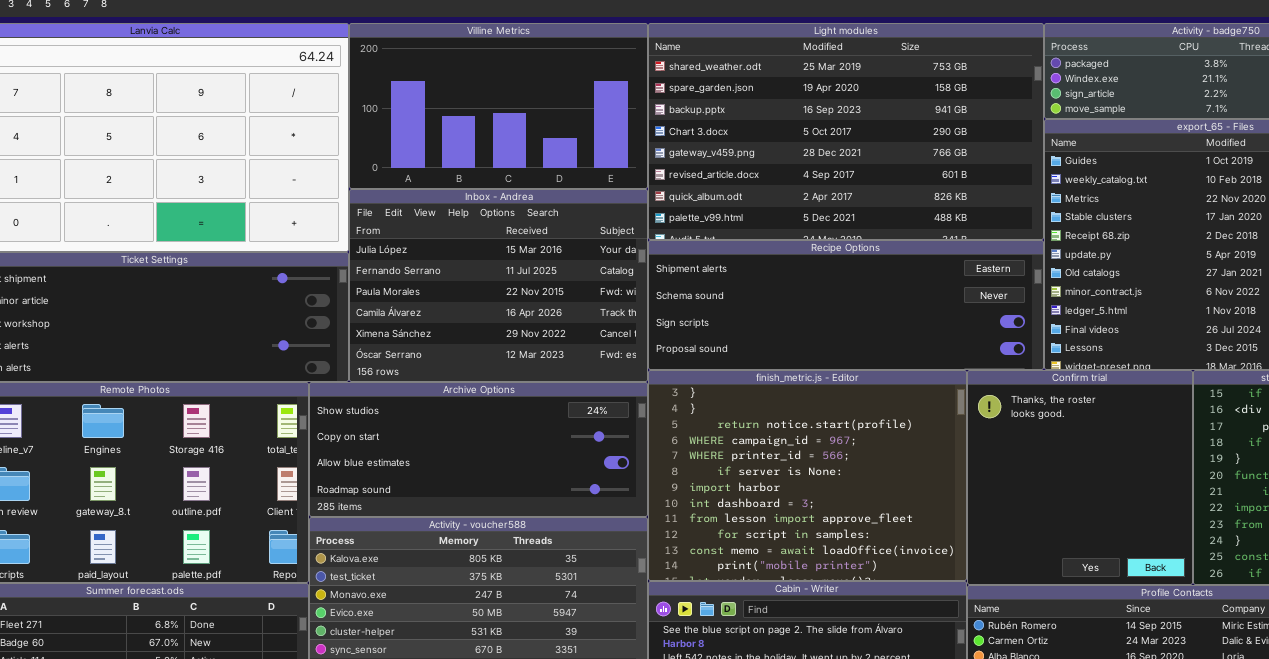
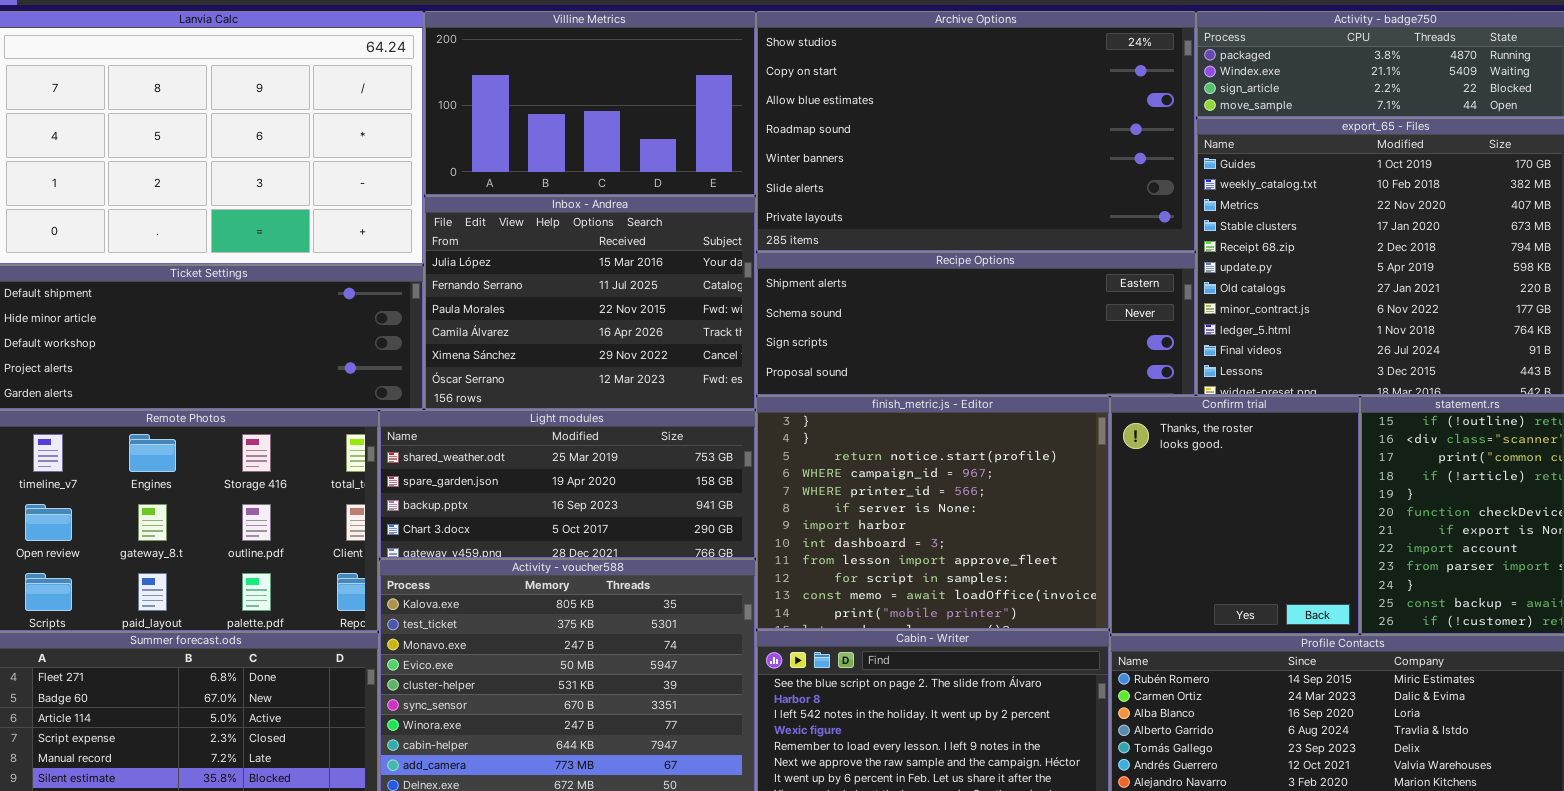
Light modules: [648,23,1044,240] -> [379,410,756,559], moved, resized
Archive Options: [309,382,648,517] -> [756,11,1196,252], moved, resized

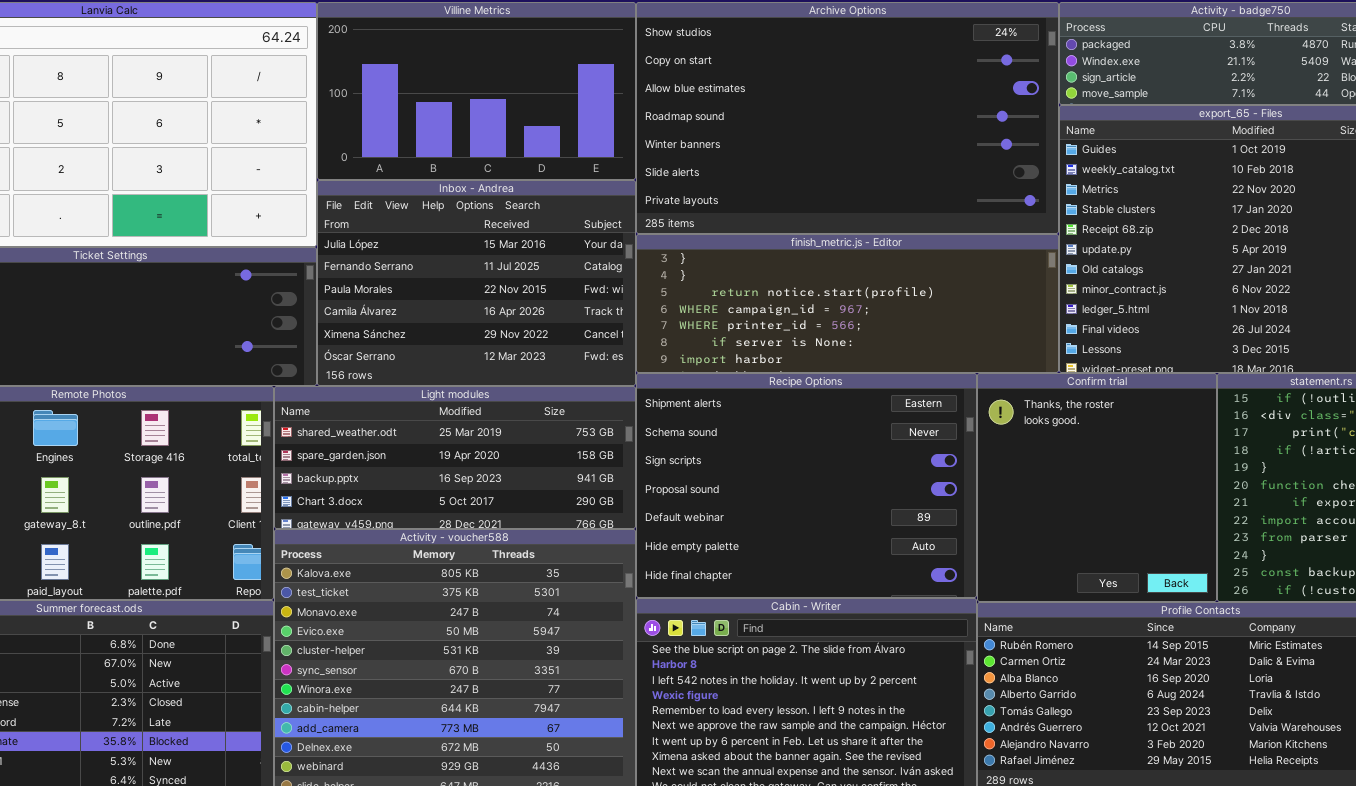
Recipe Options: [756,252,1196,396] -> [636,373,977,598], moved, resized
finish_metric.js - Editor: [756,396,1110,630] -> [636,234,1059,373], moved, resized

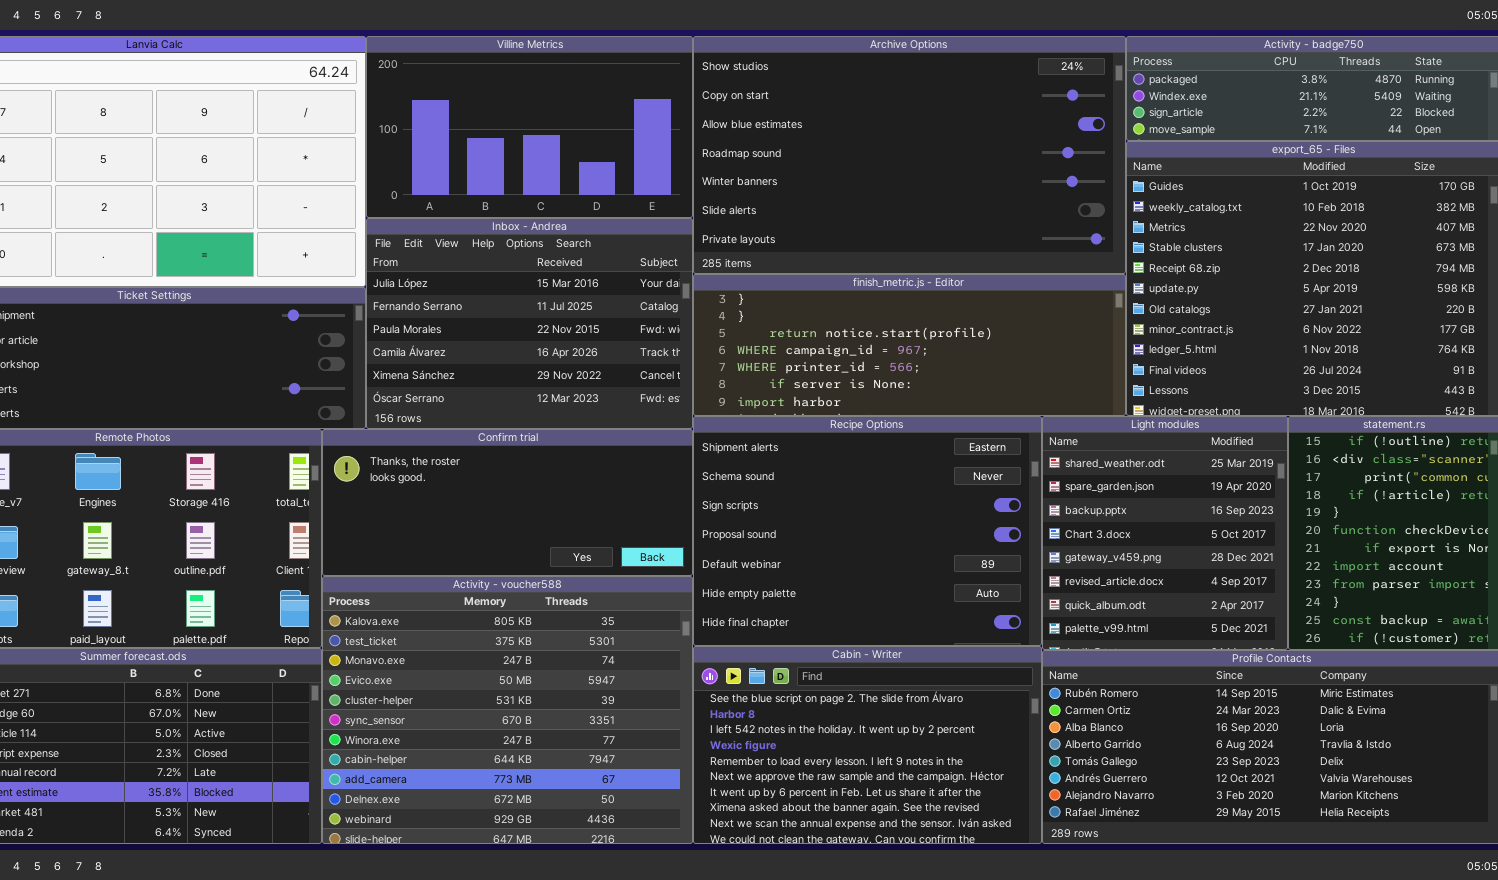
Confirm trial: [977,373,1217,602] -> [322,429,693,576], moved, resized
Light modules: [274,386,636,529] -> [1042,416,1288,650], moved, resized

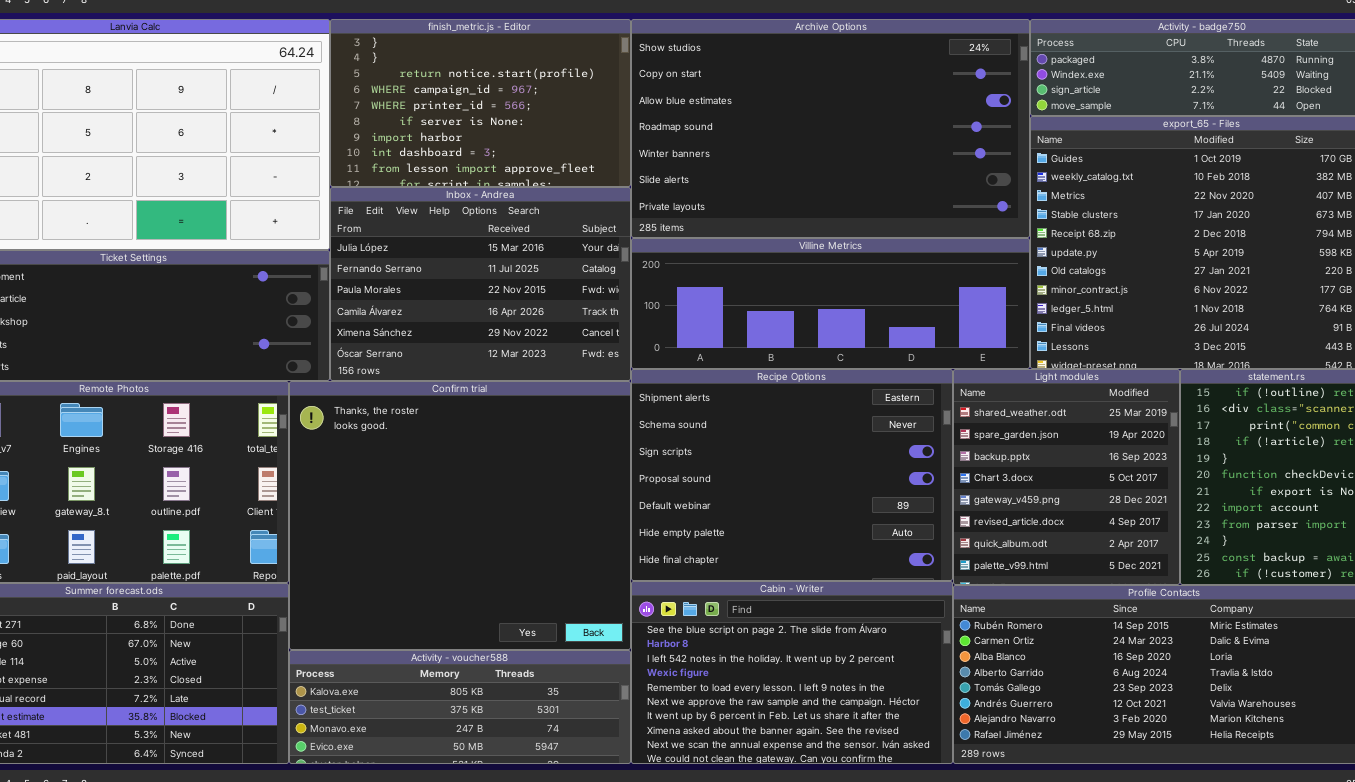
Villine Metrics: [366,36,693,218] -> [631,238,1030,369], moved, resized
finish_metric.js - Editor: [693,274,1126,416] -> [330,19,631,187], moved, resized
Confirm trial: [322,429,693,576] -> [289,381,631,650], resized
Activity - voucher588: [322,576,693,844] -> [289,650,631,764], resized

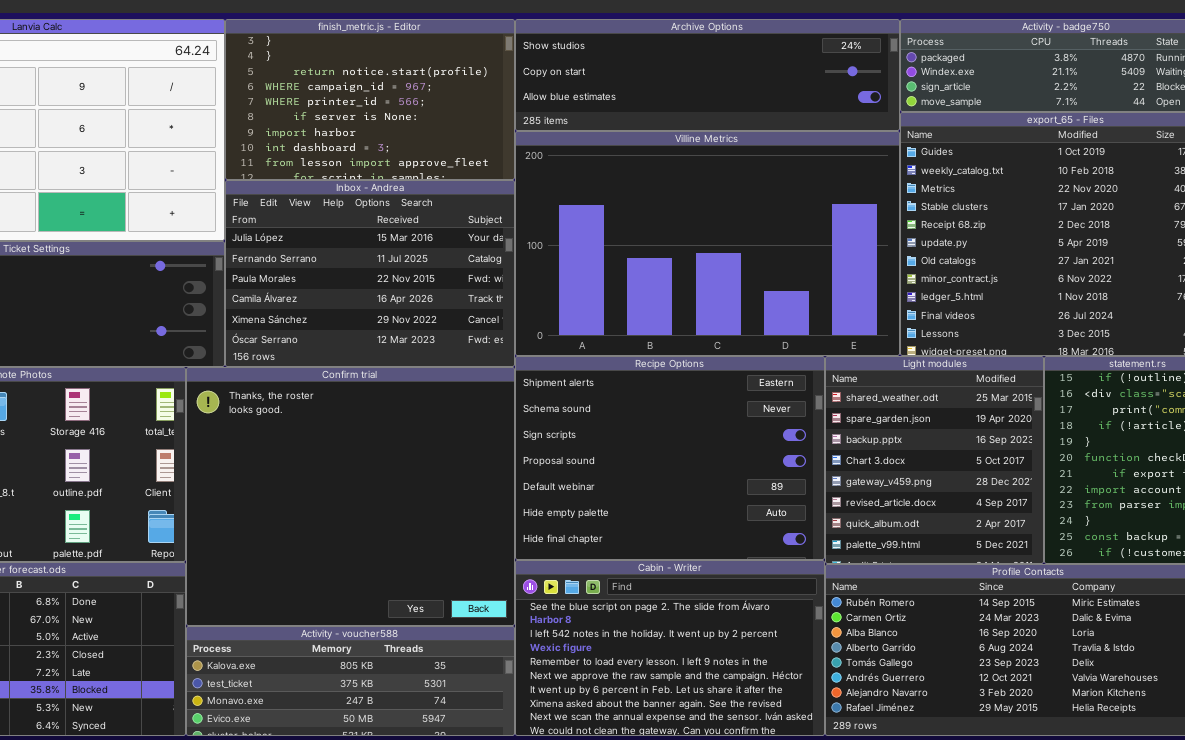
Archive Options: [631,19,1030,238] -> [515,19,900,131], resized
Villine Metrics: [631,238,1030,369] -> [515,131,900,356], resized

